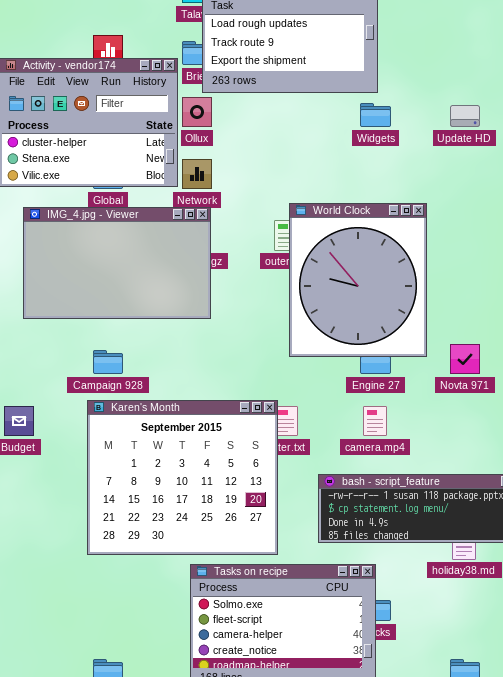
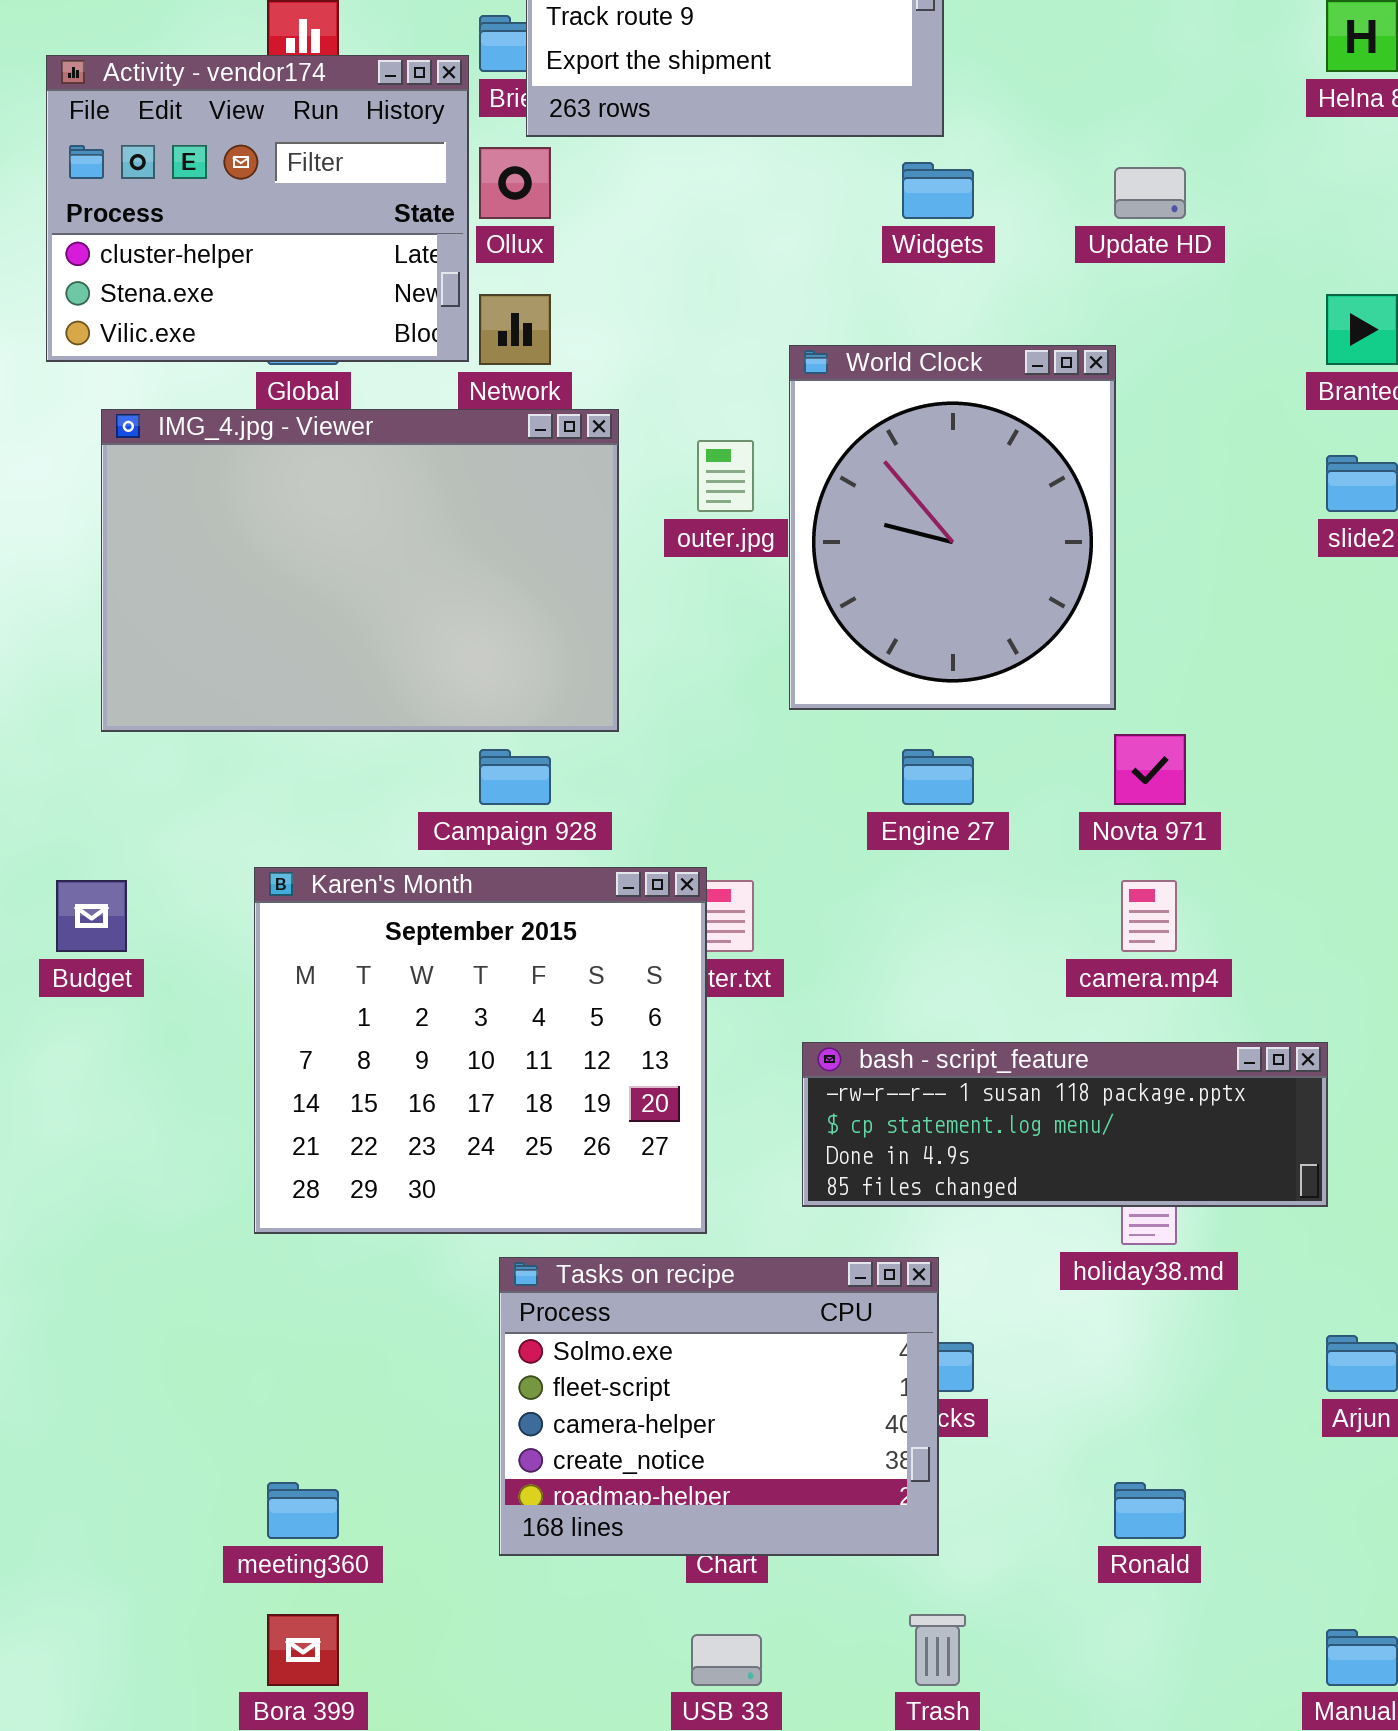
World Clock: [289,203,427,357] -> [789,345,1116,710], moved
IMG_4.jpg - Viewer: [23,207,211,319] -> [101,409,619,732], resized
Campaign 928: [93,350,123,374] -> [479,749,551,805], moved
camera.mp4: [363,406,387,436] -> [1121,880,1177,952], moved

